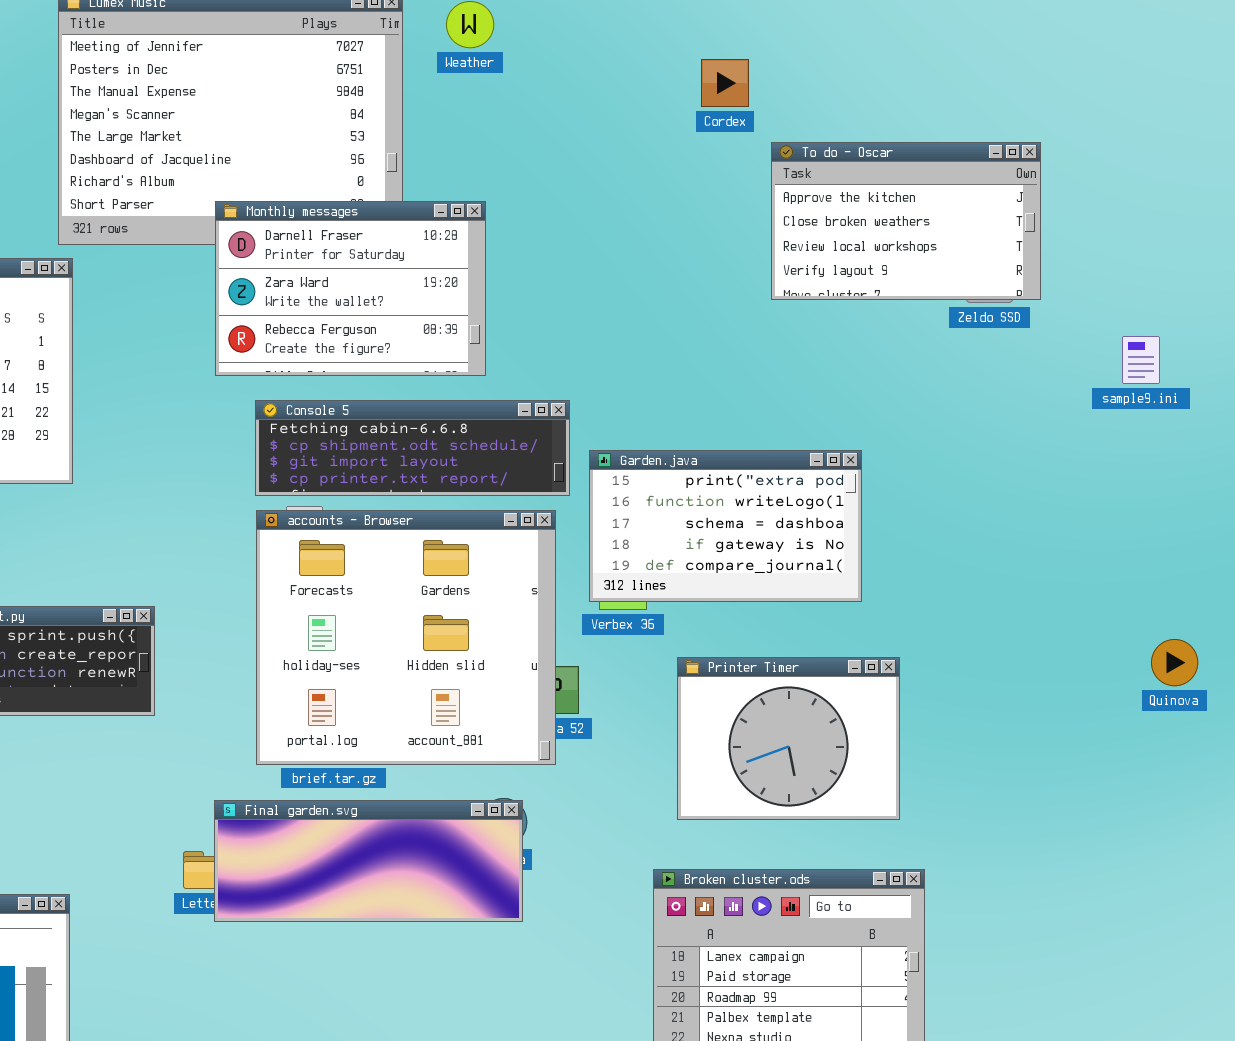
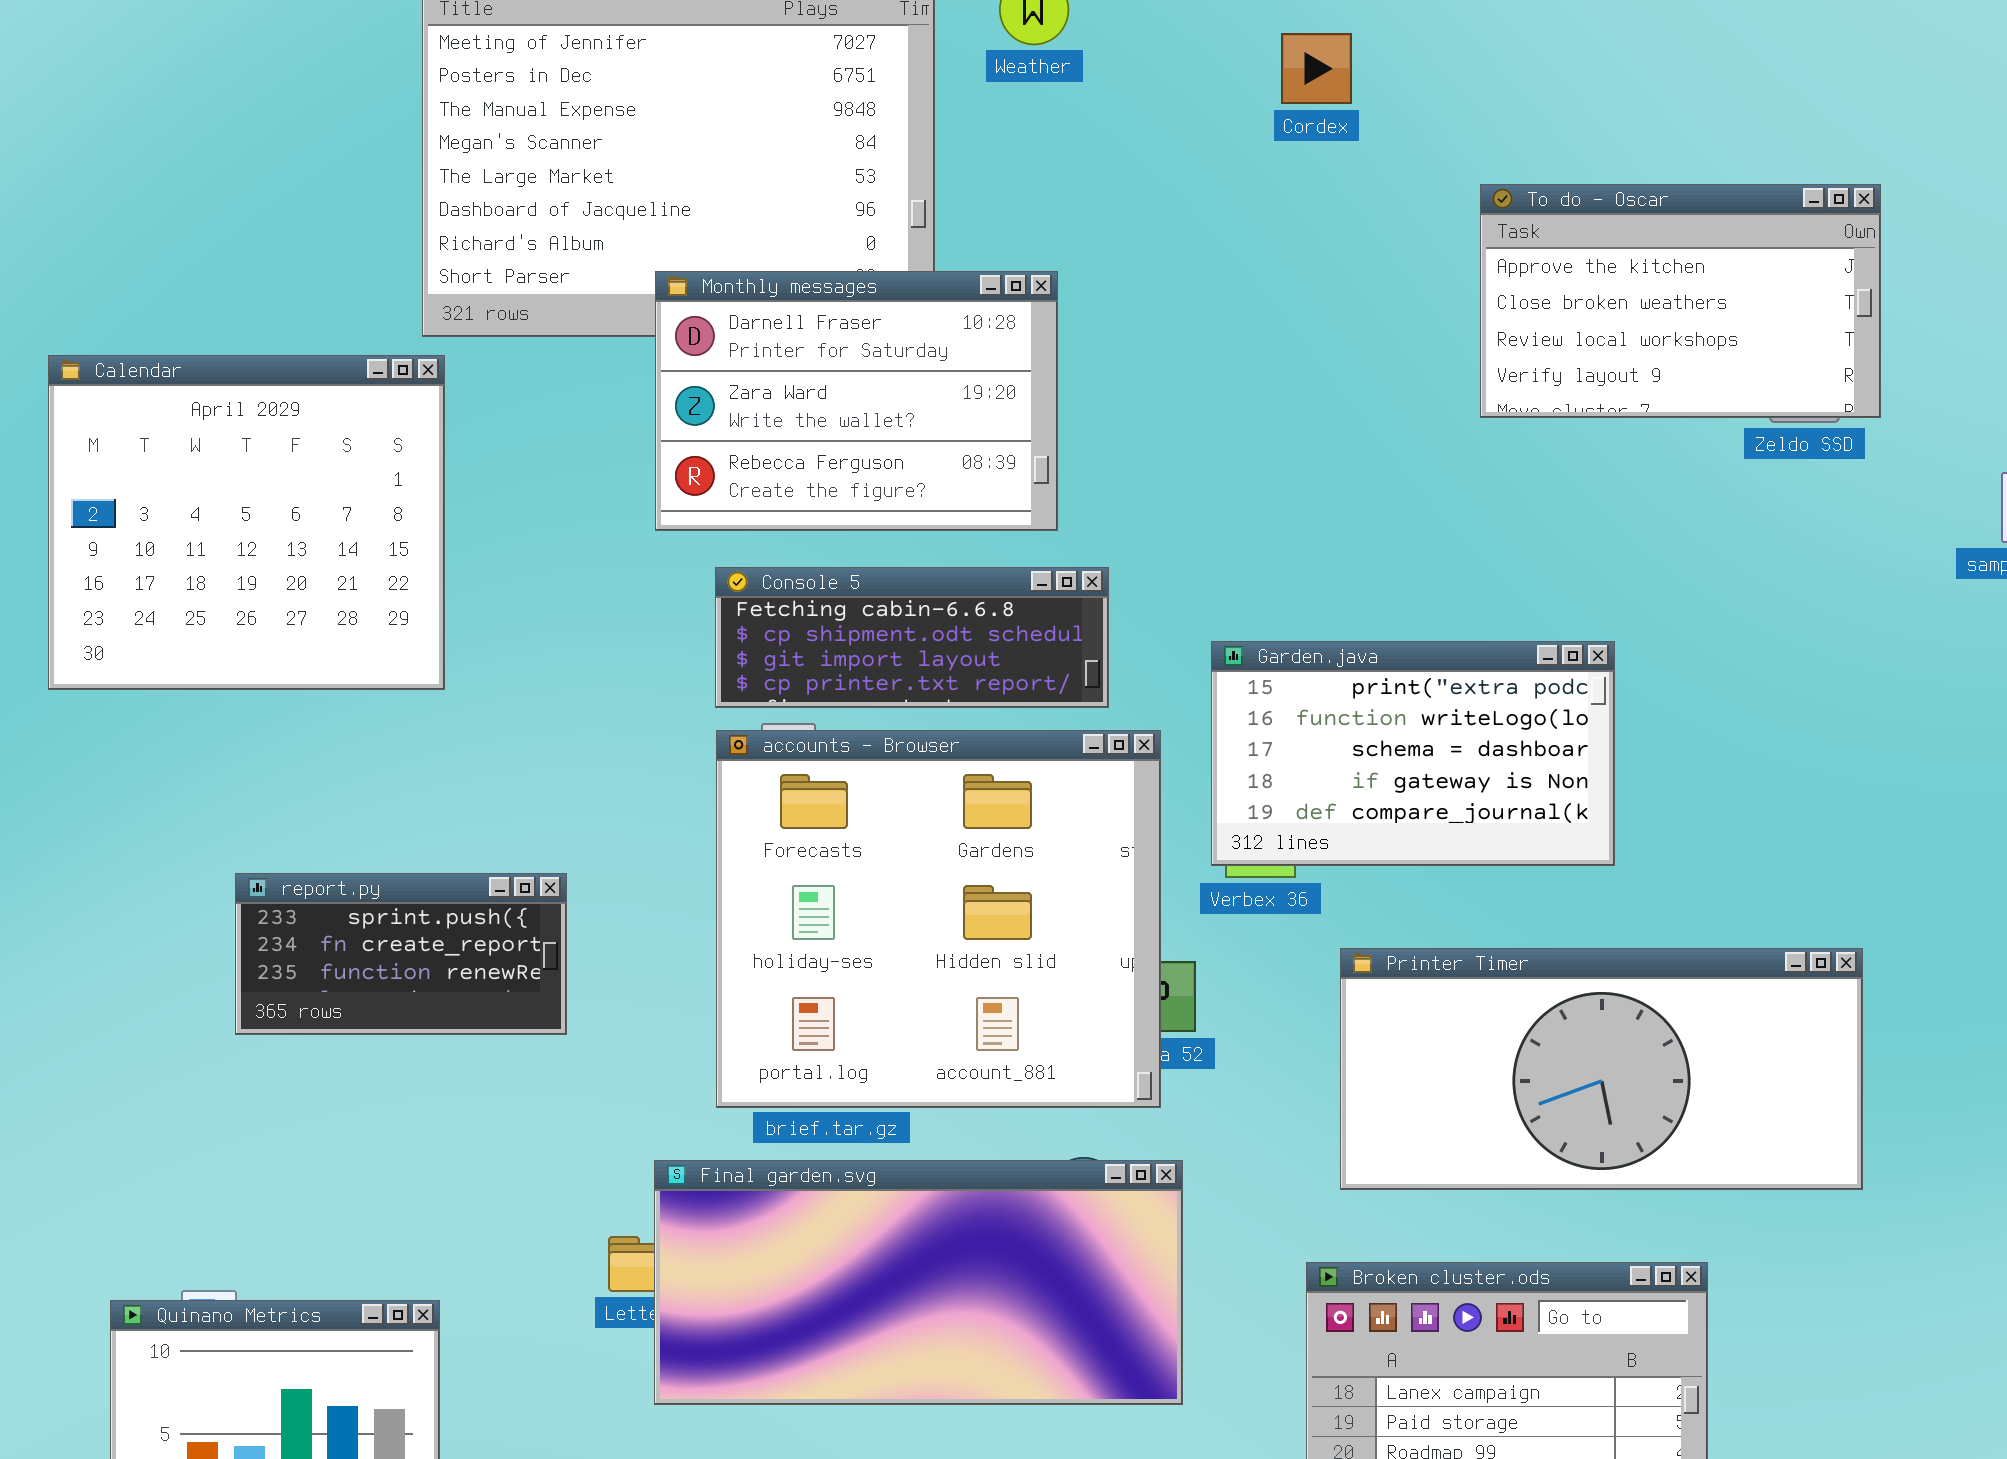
Cordex: [701,59,749,107] -> [1281,33,1352,104], moved
Console 5: [255,400,570,496] -> [715,567,1109,708], resized
Printer Timer: [677,657,900,820] -> [1340,948,1863,1190], resized
Final garden.svg: [214,800,523,922] -> [654,1160,1183,1405], resized

